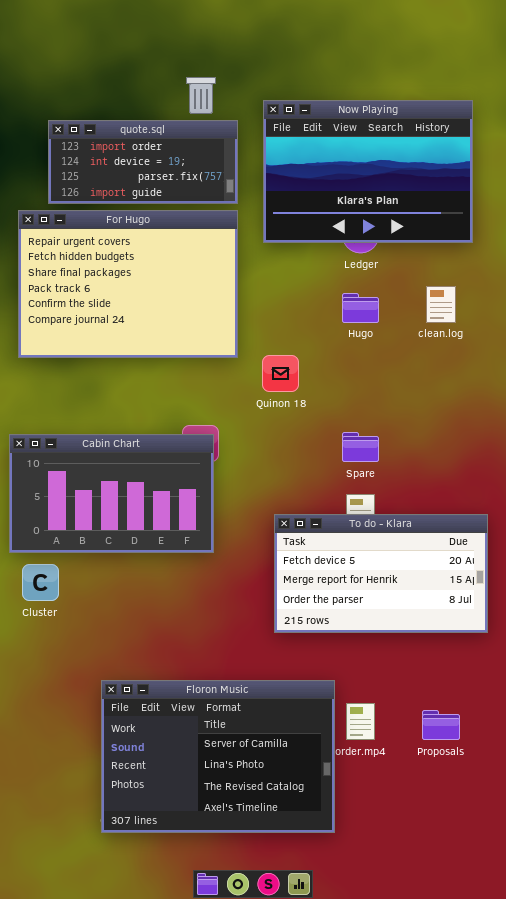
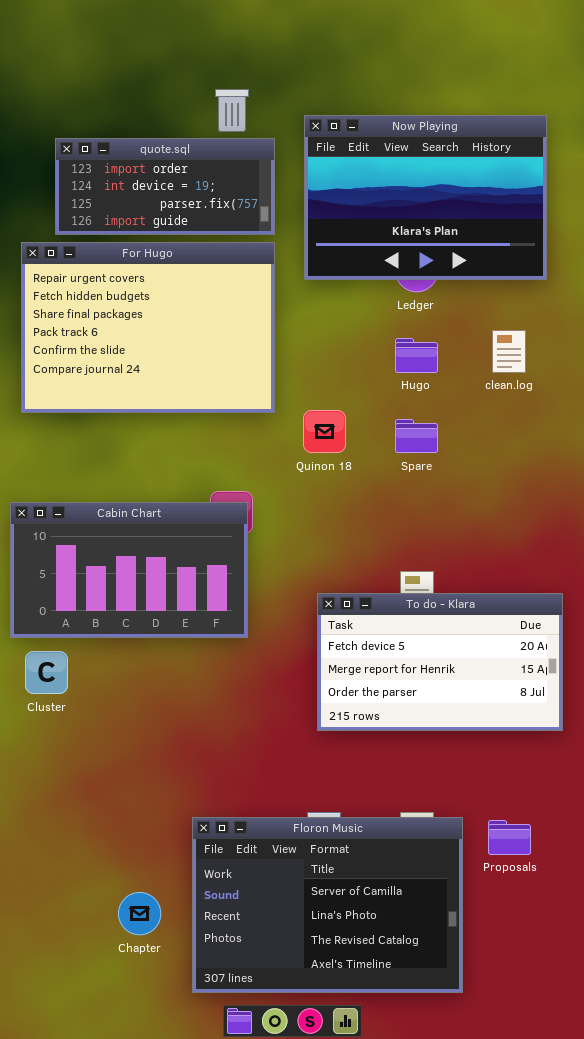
Spare: [342,432,379,462] -> [395,419,438,453], moved
Floron Music: [101,680,335,833] -> [192,817,463,993], moved

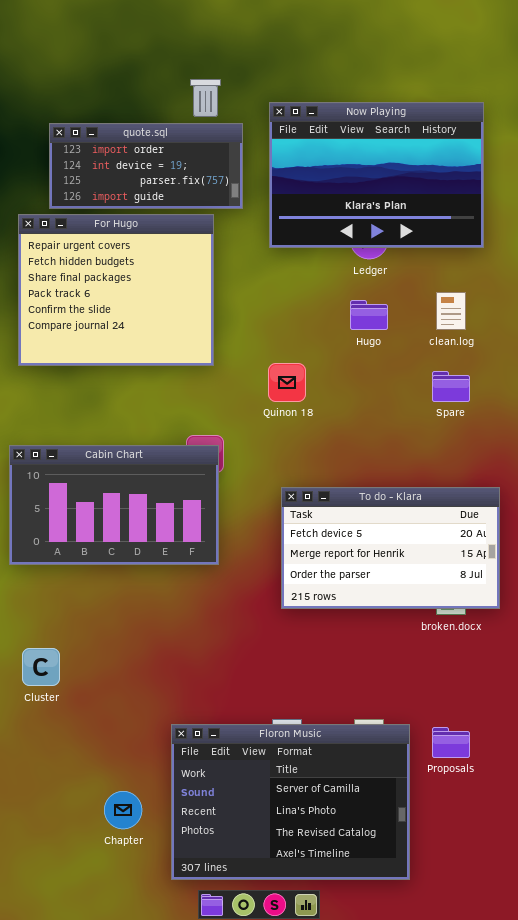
For Hugo: [21,242,275,413] -> [18,214,214,366], resized
Spare: [395,419,438,453] -> [432,371,470,402], moved
To do - Klara: [317,593,563,731] -> [281,487,500,609], moved
Cluster: [25,651,68,694] -> [22,648,60,686], moved

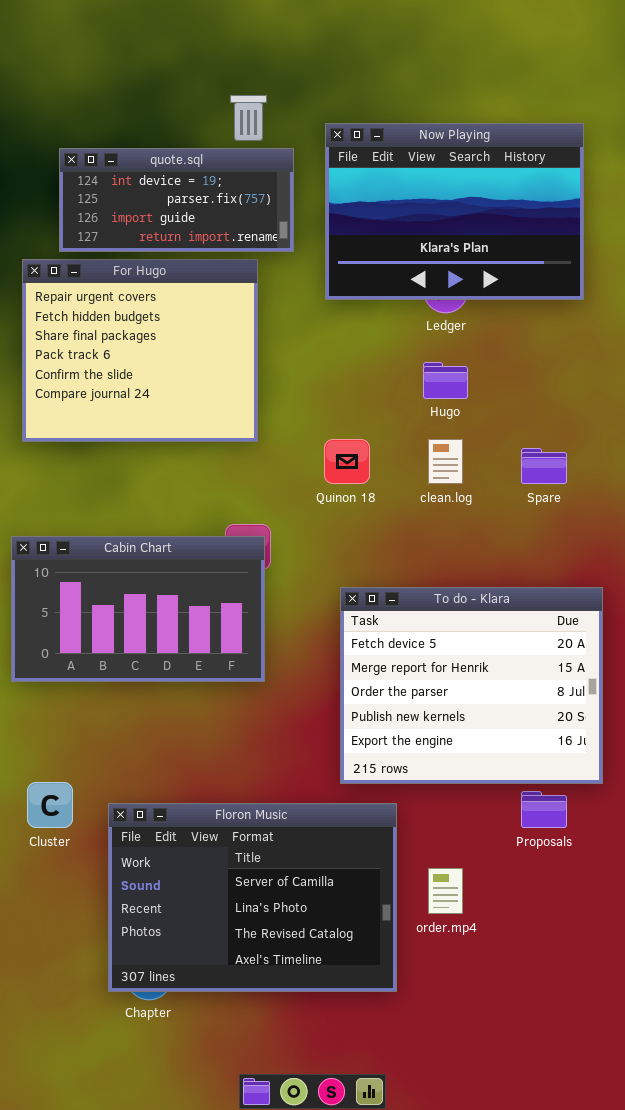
quote.sql: [49,123,243,209] -> [59,148,294,252], scrolled down 1 row
clean.log: [436,292,466,330] -> [428,439,463,484], moved
To do - Klara: [281,487,500,609] -> [340,587,603,784], resized
Floron Music: [171,724,410,880] -> [108,803,397,992], moved
Proposals: [432,727,470,758] -> [521,791,567,828], moved

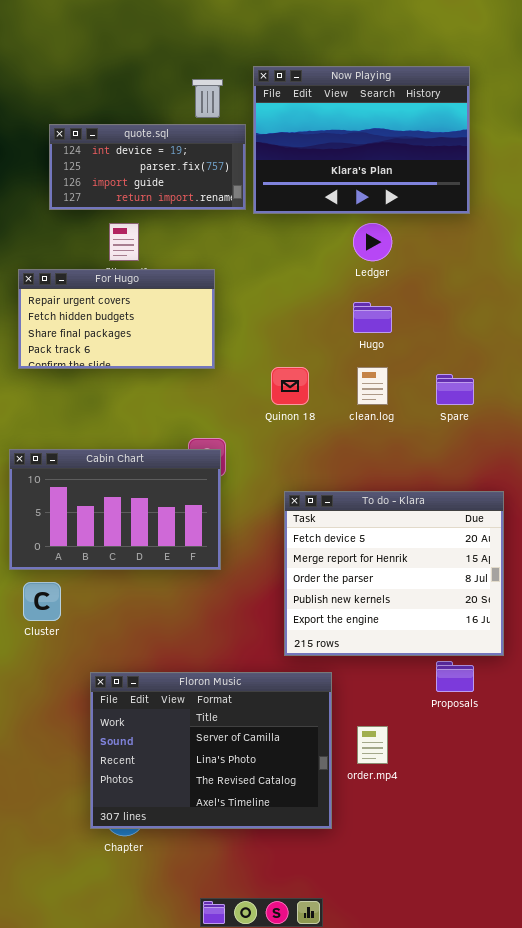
Now Playing: [325,123,584,300] -> [253,66,470,214], moved
For Hugo: [22,259,258,442] -> [18,269,215,369], resized
Cluster: [27,782,73,828] -> [23,582,61,621], moved

